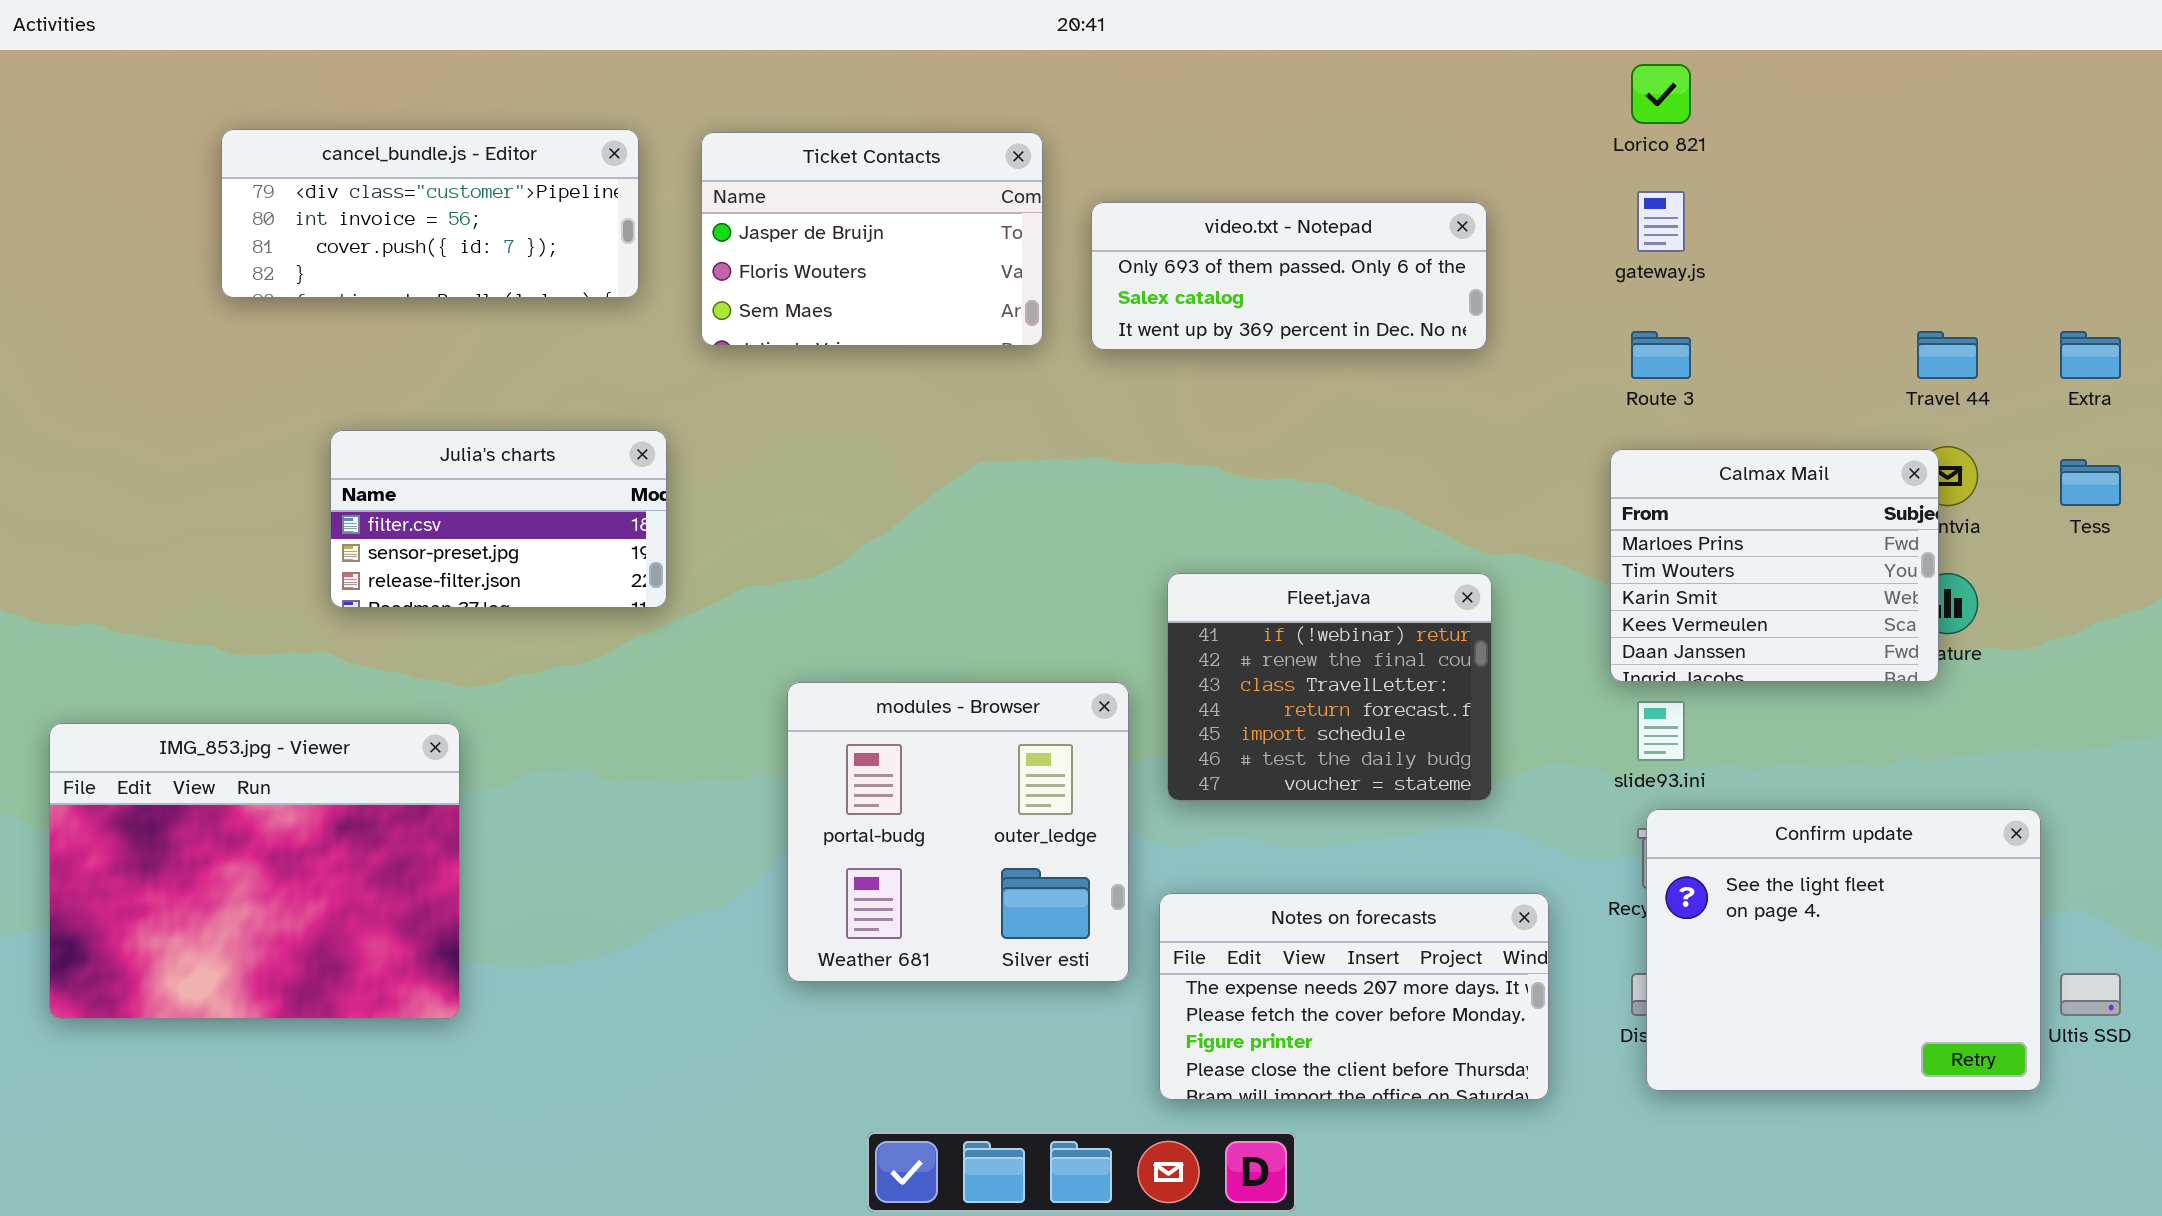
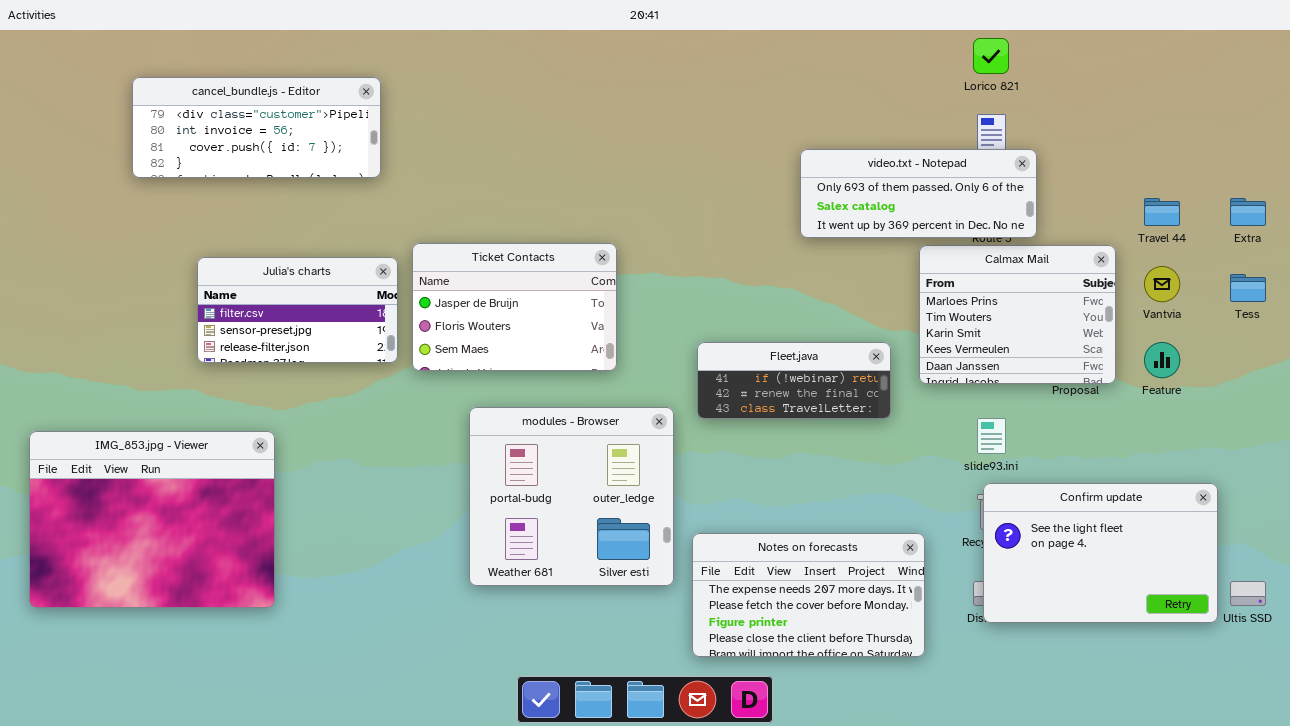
Ticket Contacts: [701,132,1043,346] -> [412,243,617,371], moved
video.txt - Notepad: [1091,202,1487,350] -> [800,149,1037,238], moved
Calmax Mail: [1610,449,1939,682] -> [919,245,1116,384], moved
Fleet.java: [1167,573,1492,801] -> [697,342,891,419], resized
Confirm update: [1646,809,2041,1091] -> [983,483,1218,623], resized

